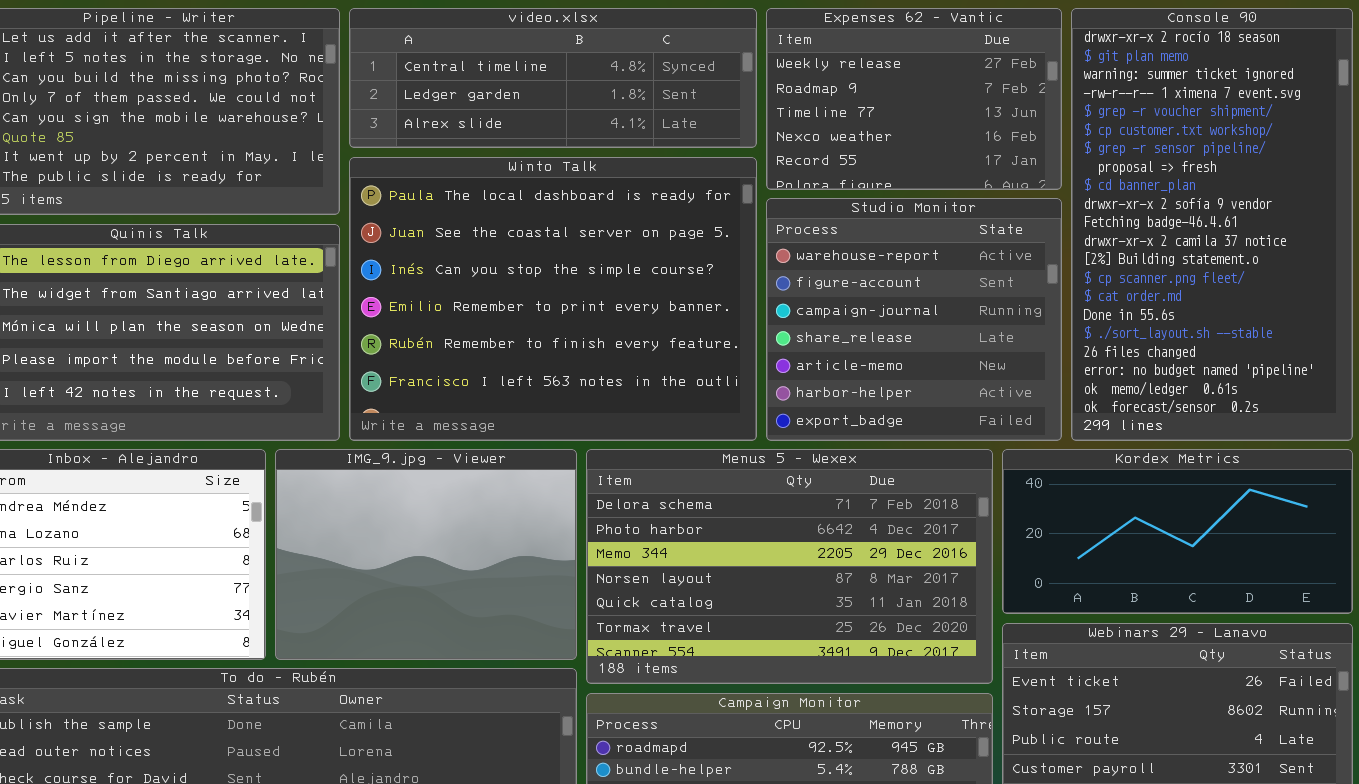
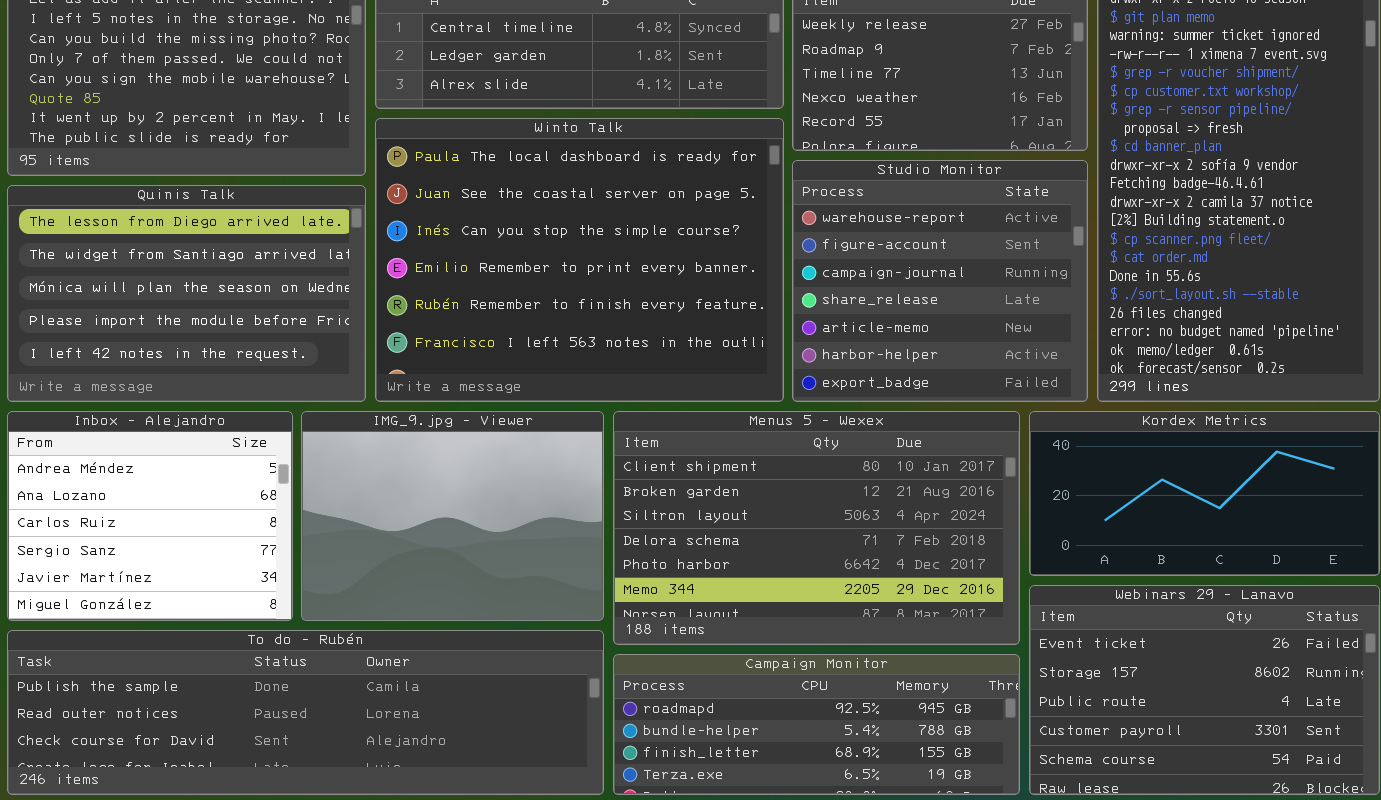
Menus 5 - Wexex: [586,449,993,684] -> [613,411,1020,645], scrolled up 3 rows

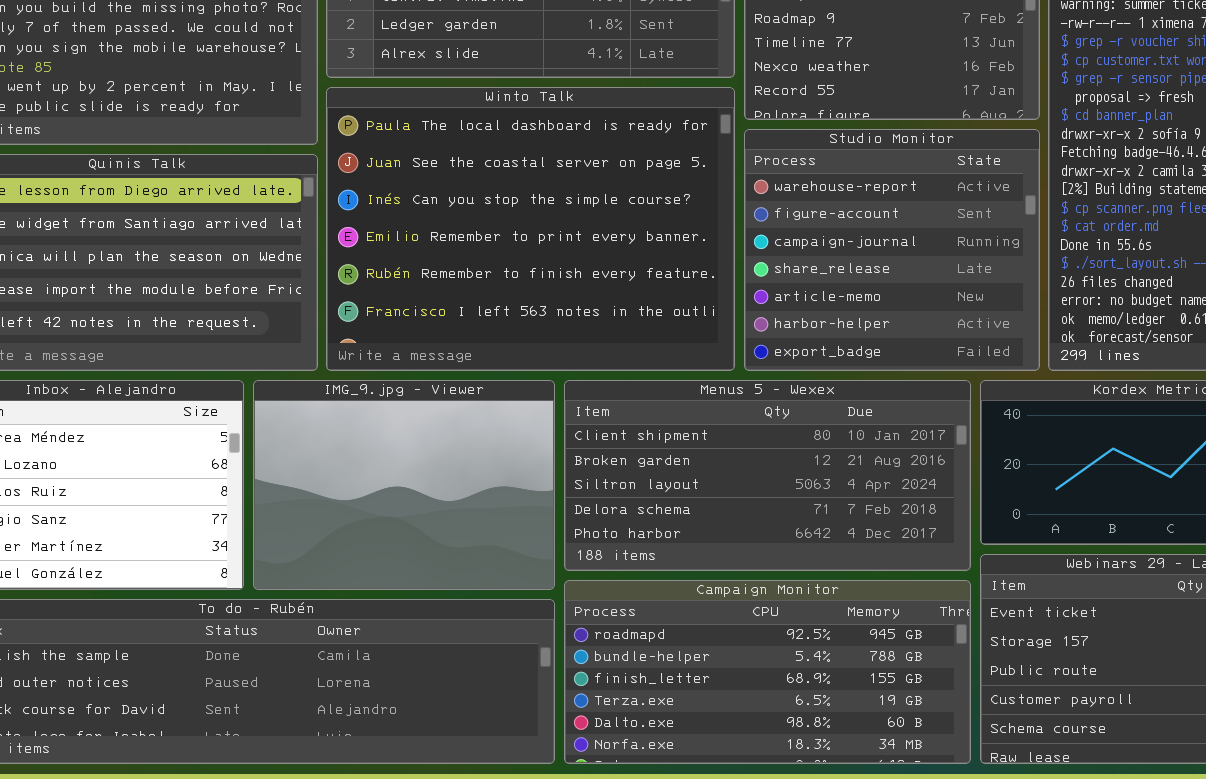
Menus 5 - Wexex: [613,411,1020,645] -> [564,380,971,571], resized
Campaign Monitor: [613,654,1020,795] -> [564,580,971,764], resized

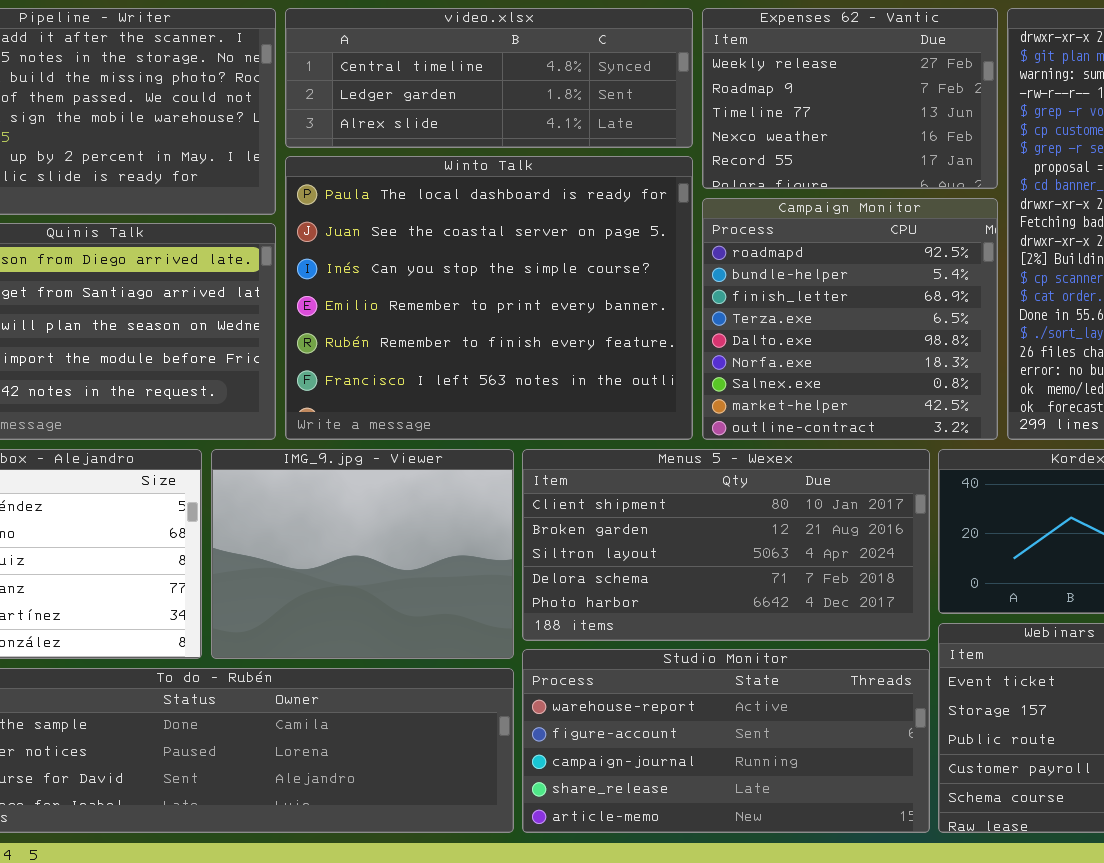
Studio Monitor: [744,129,1040,371] -> [522,649,930,833], moved, resized
Campaign Monitor: [564,580,971,764] -> [702,198,998,440], moved, resized

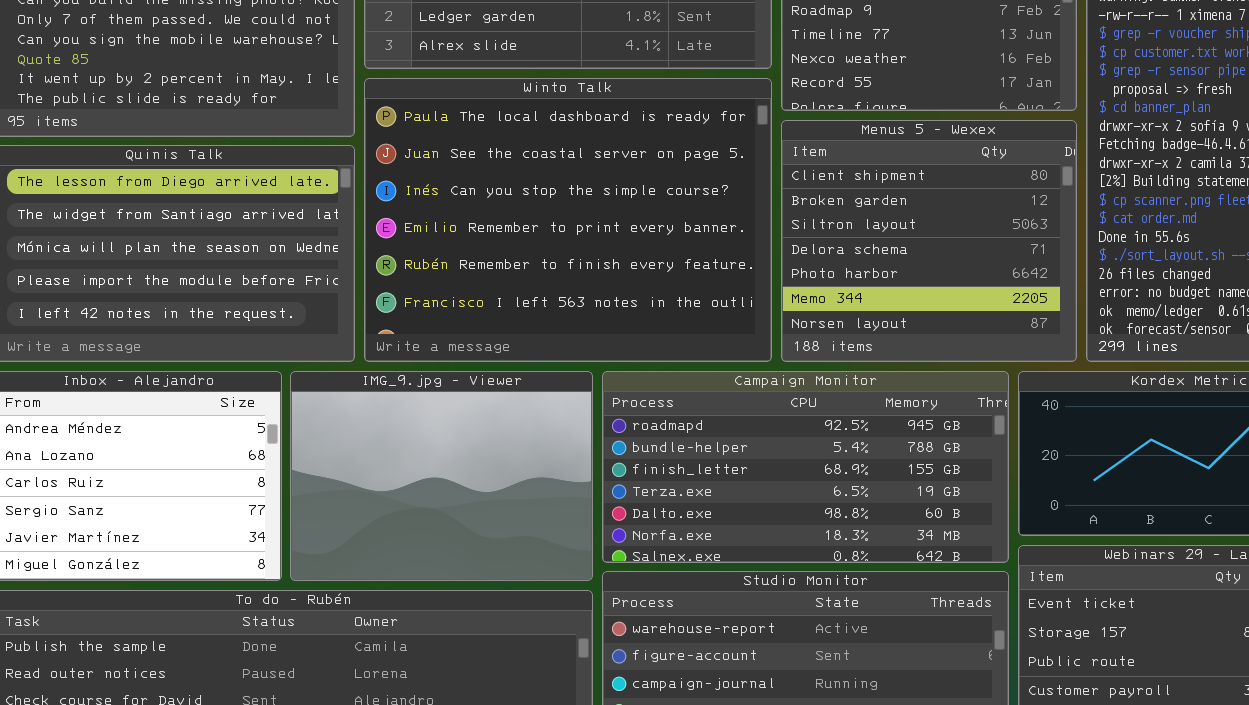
Campaign Monitor: [702,198,998,440] -> [602,371,1009,563], moved, resized
Menus 5 - Wexex: [522,449,930,641] -> [781,120,1077,362], moved, resized

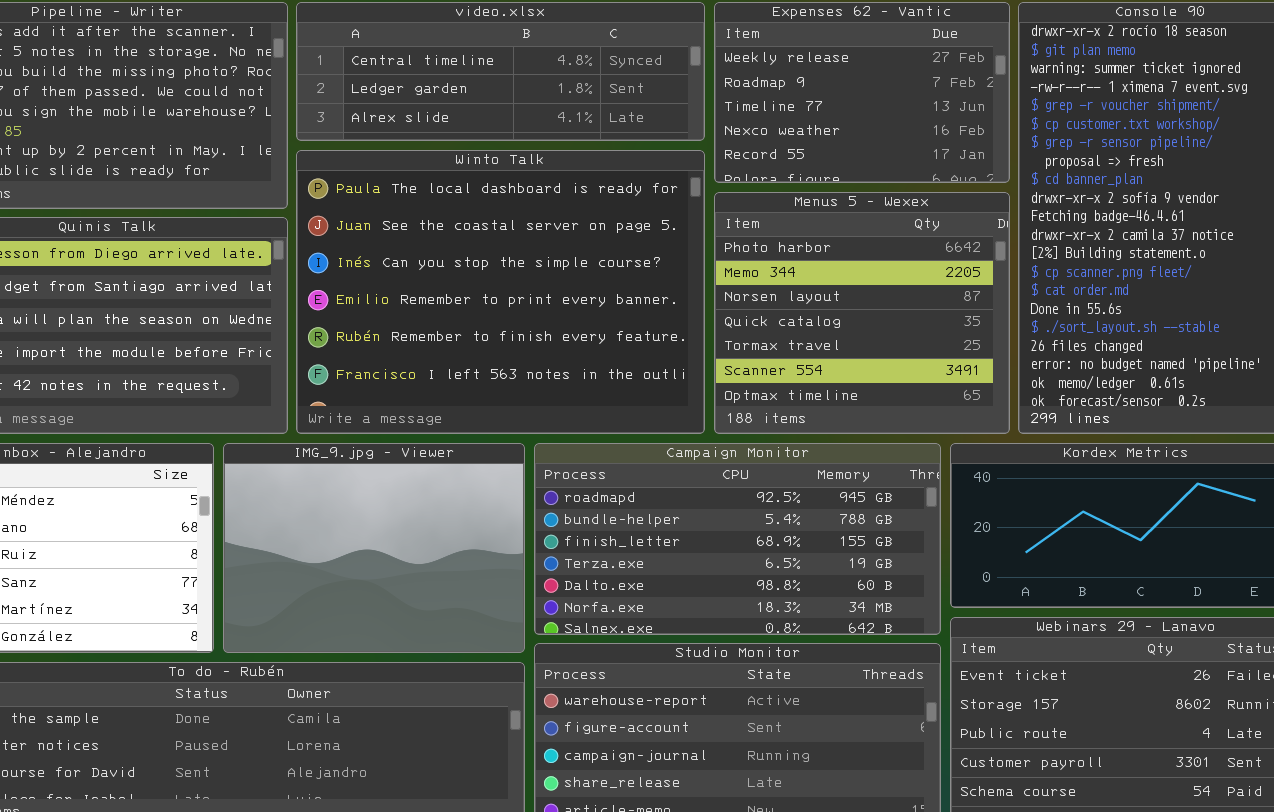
Menus 5 - Wexex: [781,120,1077,362] -> [714,192,1010,434], scrolled down 4 rows

